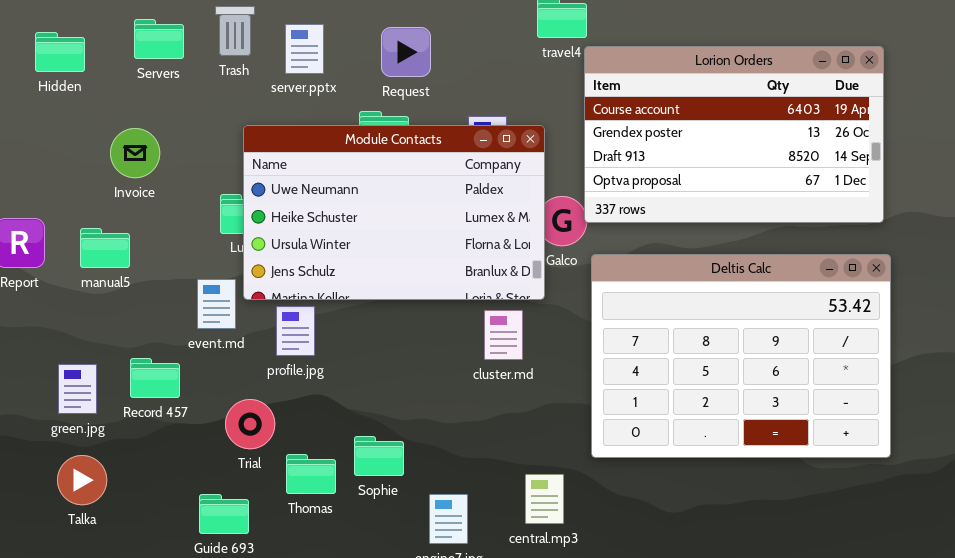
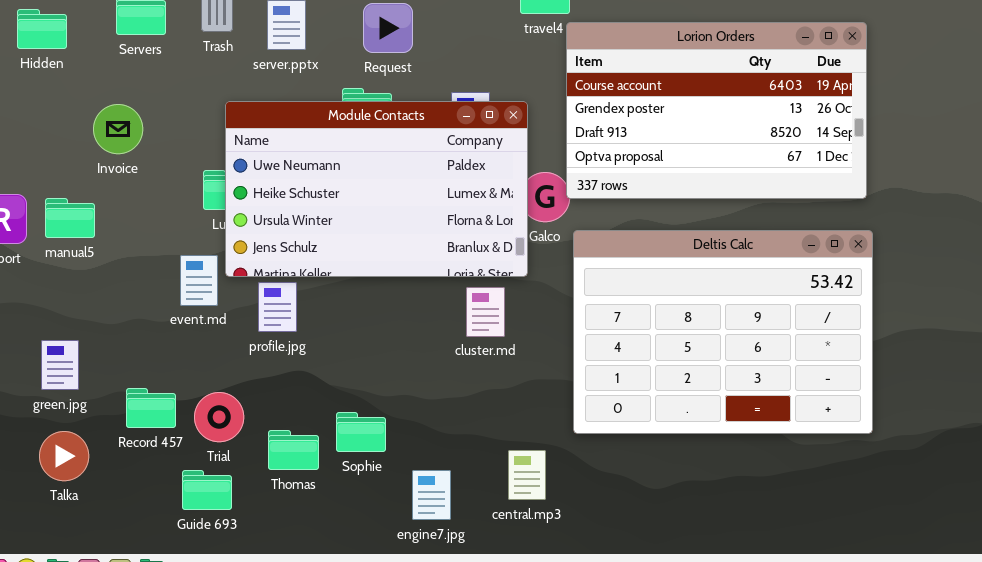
manual5: [80,228,130,268] -> [45,198,95,238], moved
Record 457: [130,358,180,398] -> [126,388,176,428], moved
Trial: [225,399,275,449] -> [194,392,244,442], moved

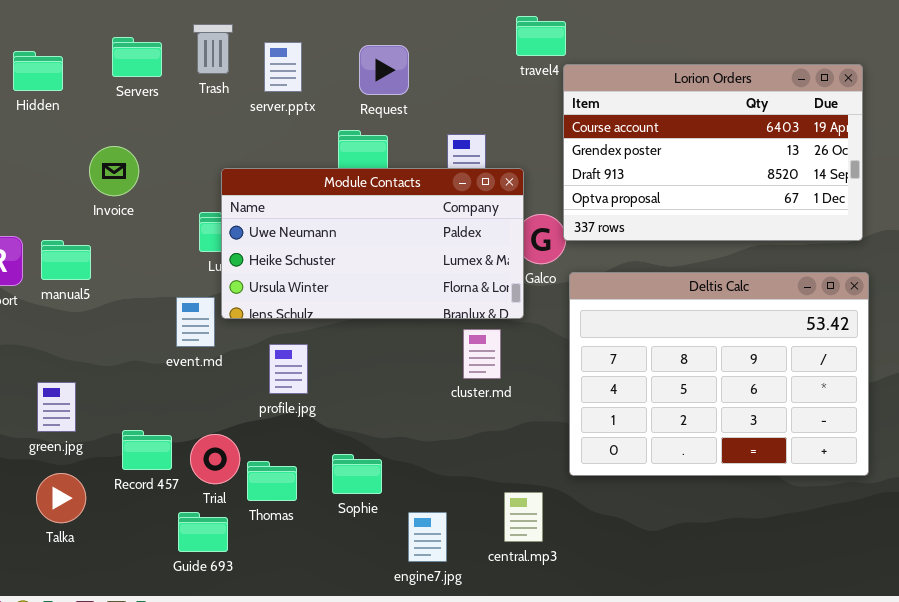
Module Contacts: [225,101,528,277] -> [221,168,524,319], resized
profile.jpg: [258,282,297,332] -> [269,344,308,394], moved
Thomas: [268,430,319,470] -> [247,461,297,501], moved

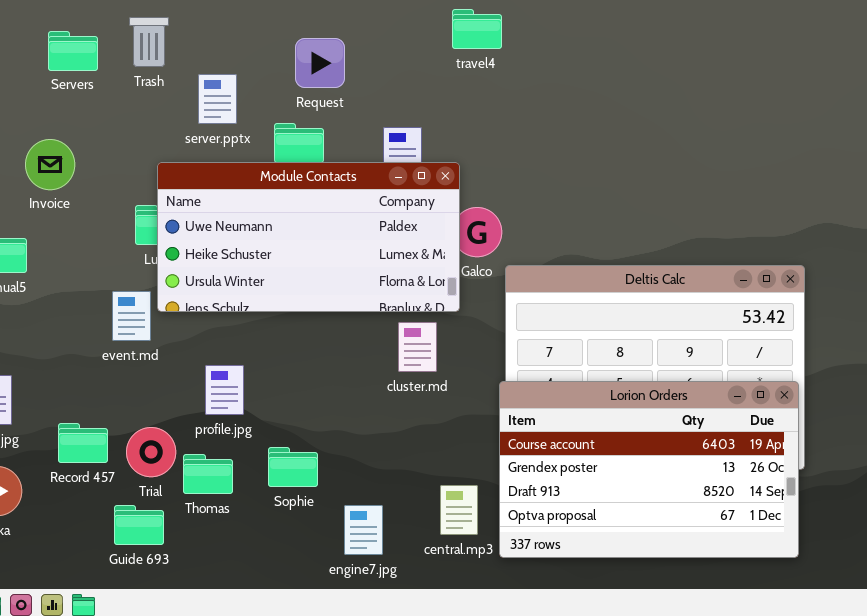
server.pptx: [264,42,302,92] -> [198,74,237,124], moved
Lorion Orders: [563,64,863,241] -> [499,381,799,558], moved
profile.jpg: [269,344,308,394] -> [205,365,244,415], moved

